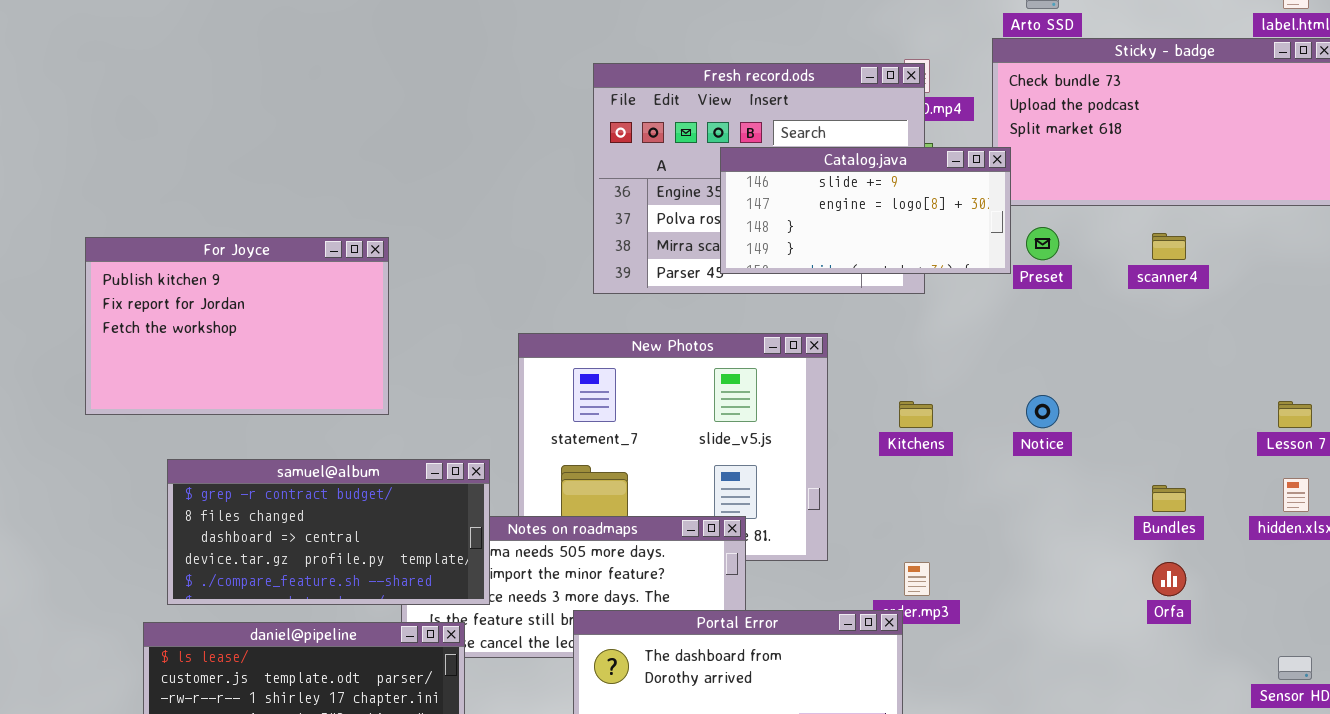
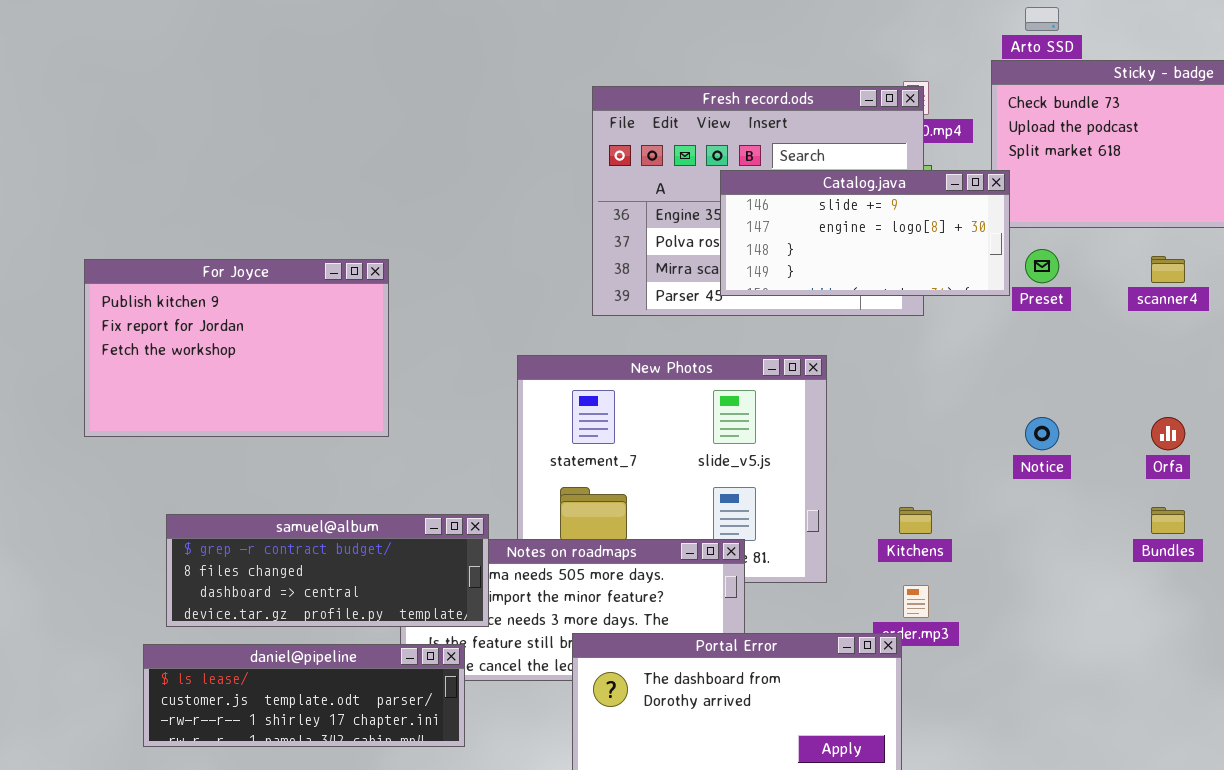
Kitchens: [899,401,933,428] -> [899,507,932,534], moved
samuel@album: [167,459,490,605] -> [166,514,489,627], resized
Orfa: [1152,562,1186,596] -> [1151,417,1185,450], moved

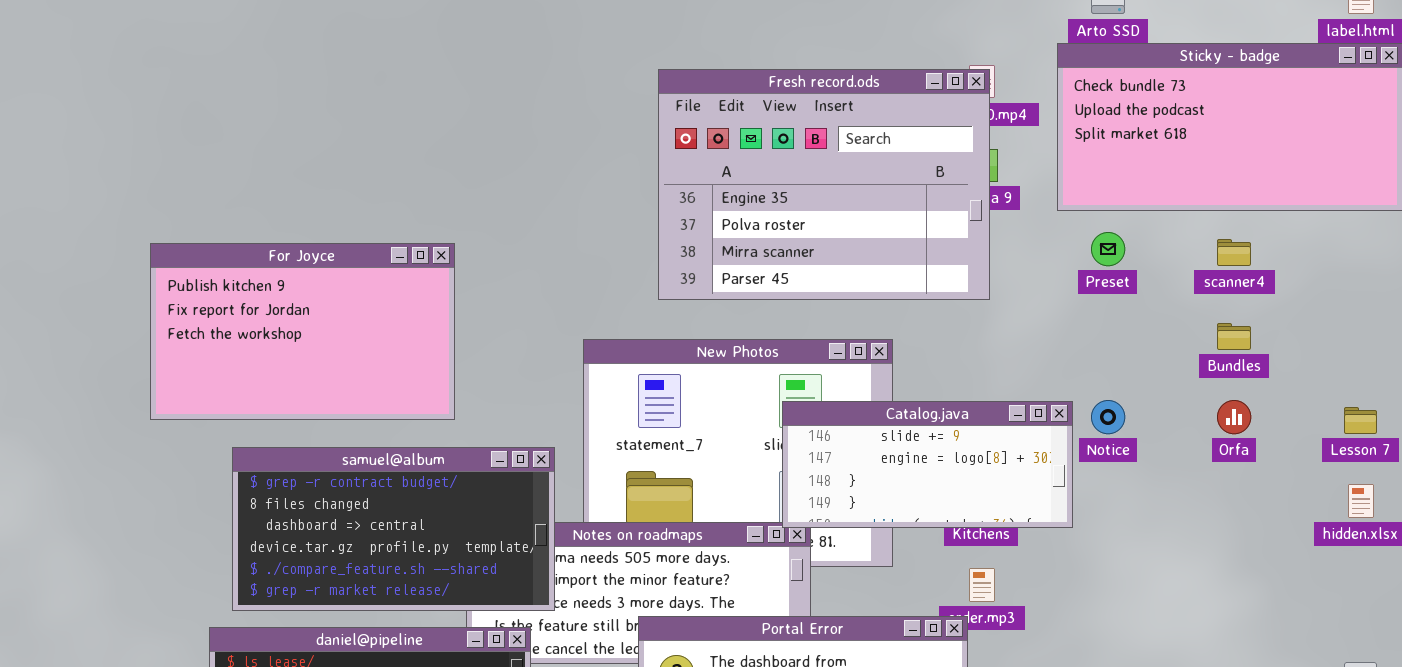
Catalog.java: [720,170,1010,296] -> [782,401,1073,528], moved
Bundles: [1151,507,1185,534] -> [1217,323,1251,350], moved
samuel@album: [166,514,489,627] -> [232,447,555,611], resized

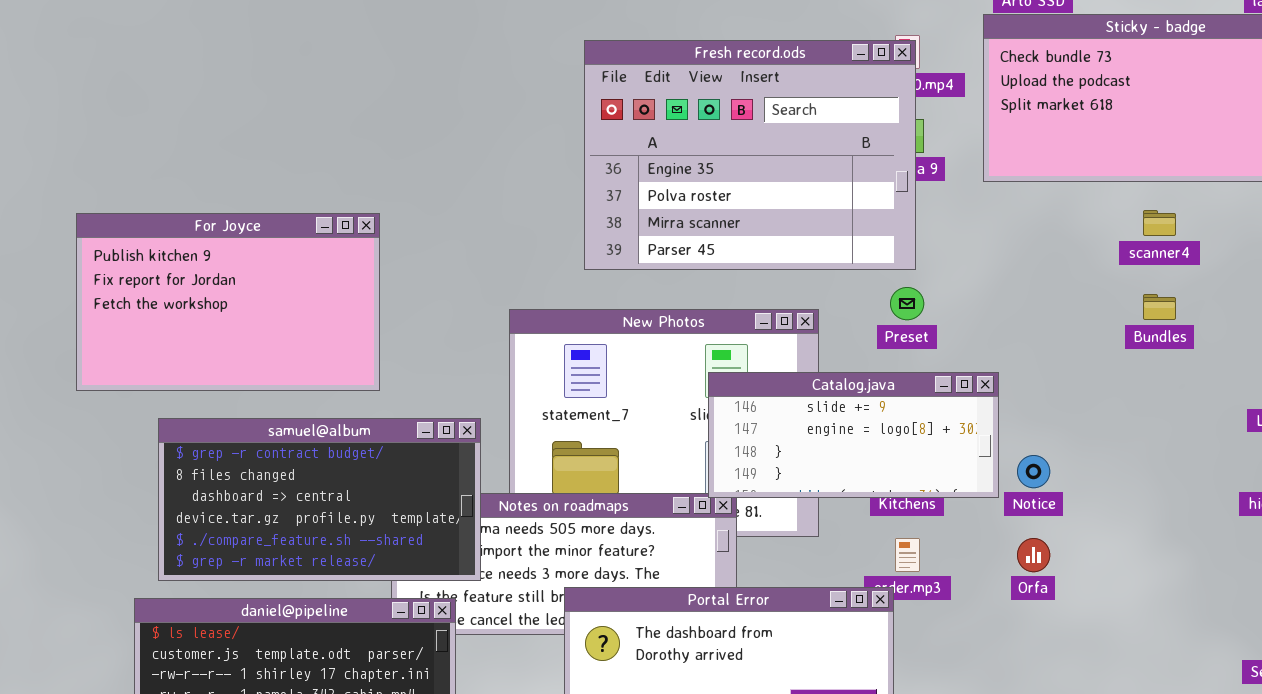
Preset: [1091,232,1125,266] -> [890,287,924,320], moved
Notice: [1091,400,1125,434] -> [1017,455,1050,488], moved
Orfa: [1217,400,1251,434] -> [1017,538,1050,572], moved

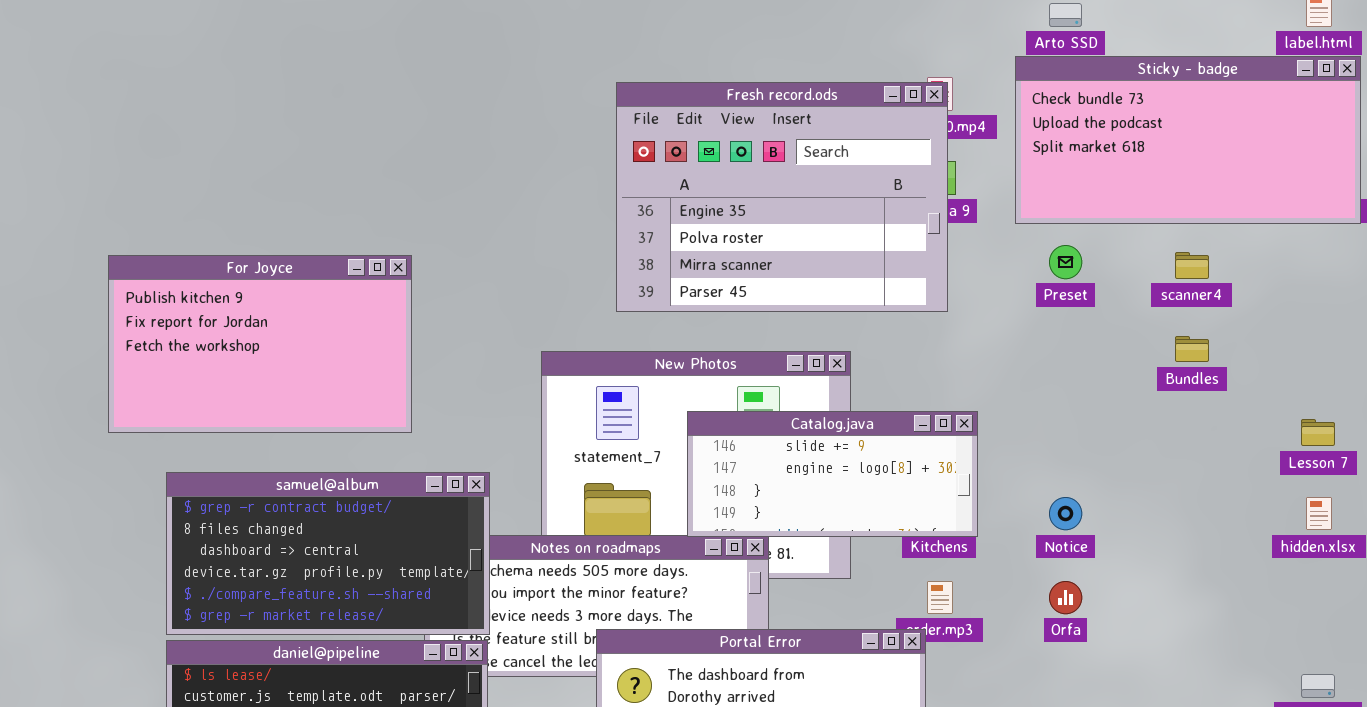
Preset: [890,287,924,320] -> [1049,245,1082,279], moved
Catalog.java: [708,372,999,498] -> [687,411,978,537], moved
samuel@album: [158,418,481,581] -> [166,472,490,635], moved

